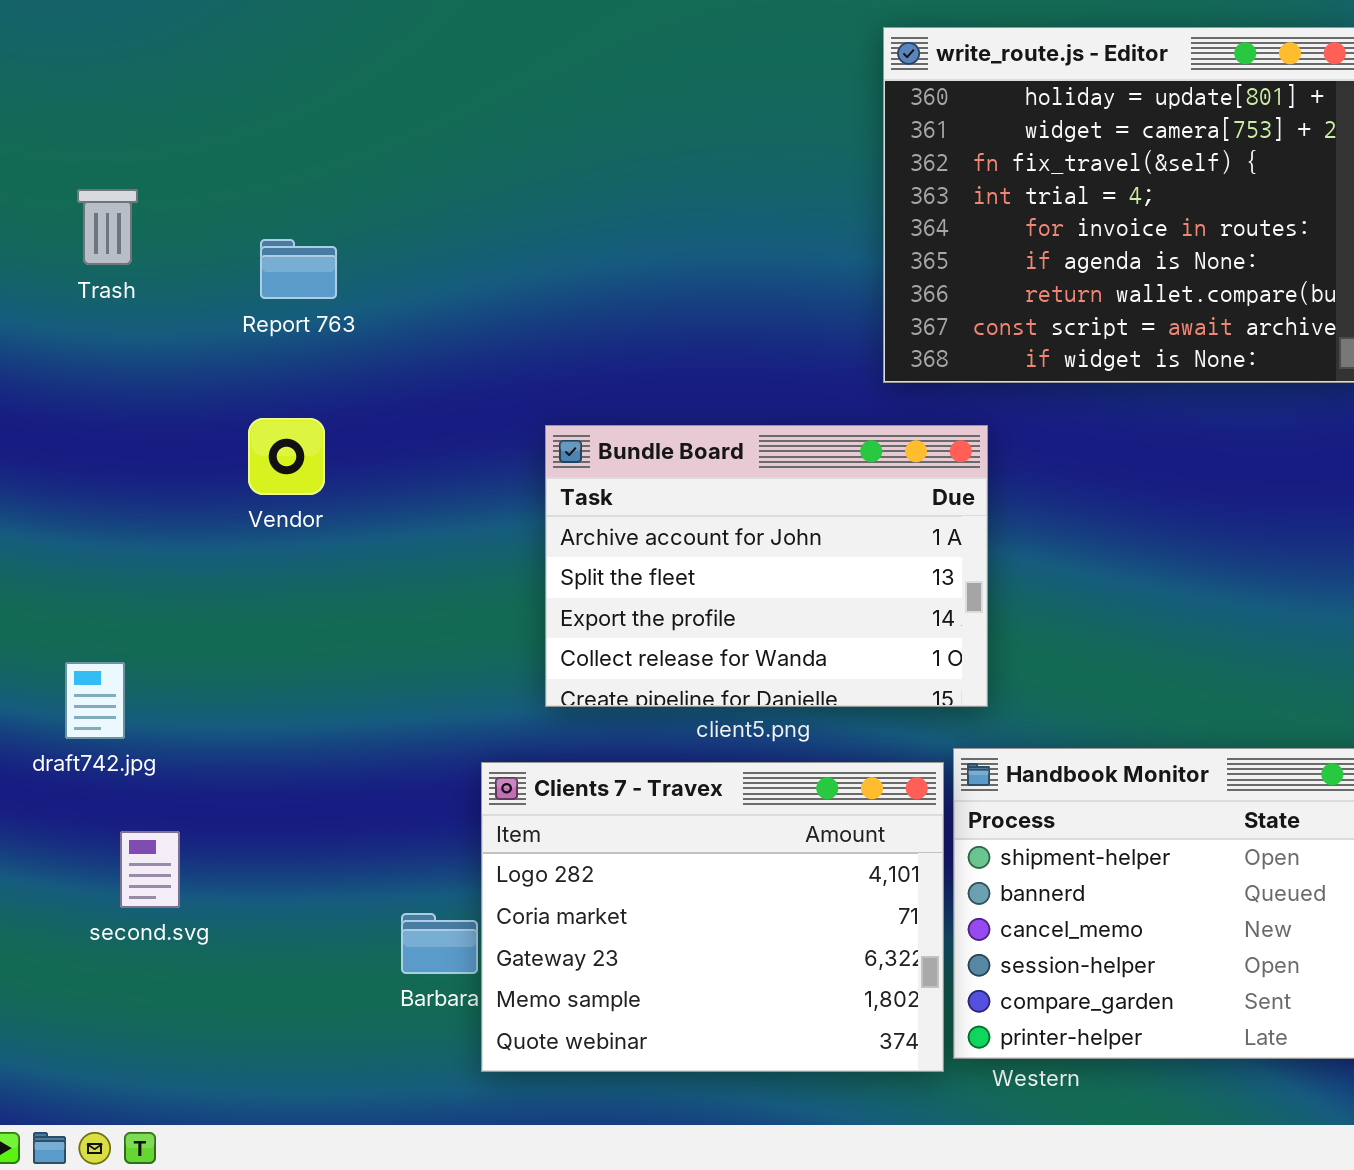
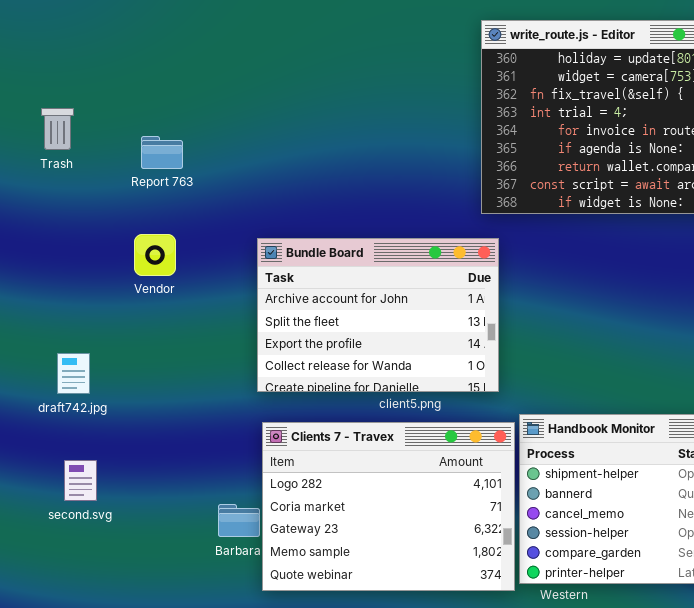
Bundle Board: [545,425,988,707] -> [257,238,499,392], moved
draft742.jpg: [65,662,125,739] -> [57,353,90,394], moved

